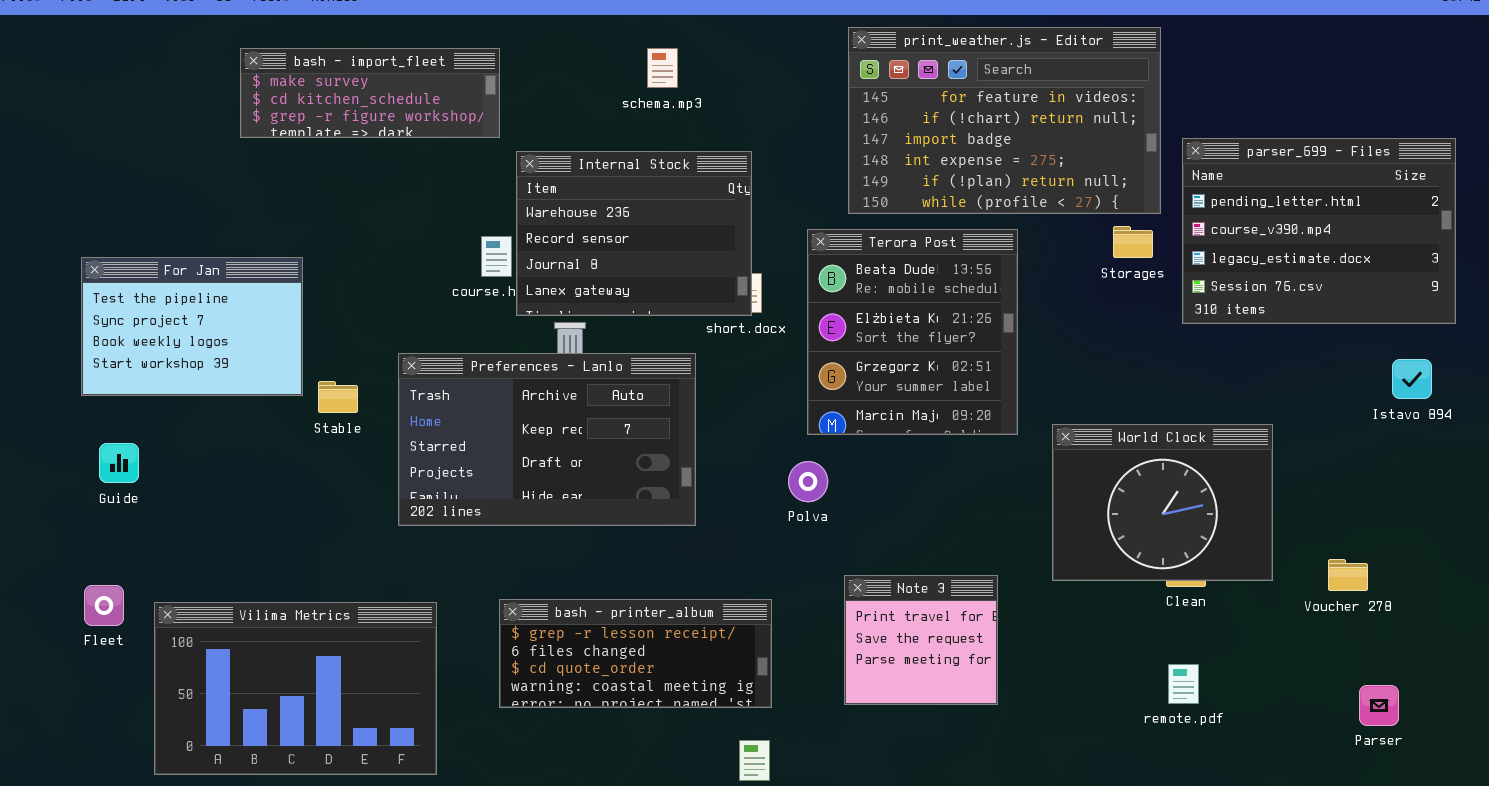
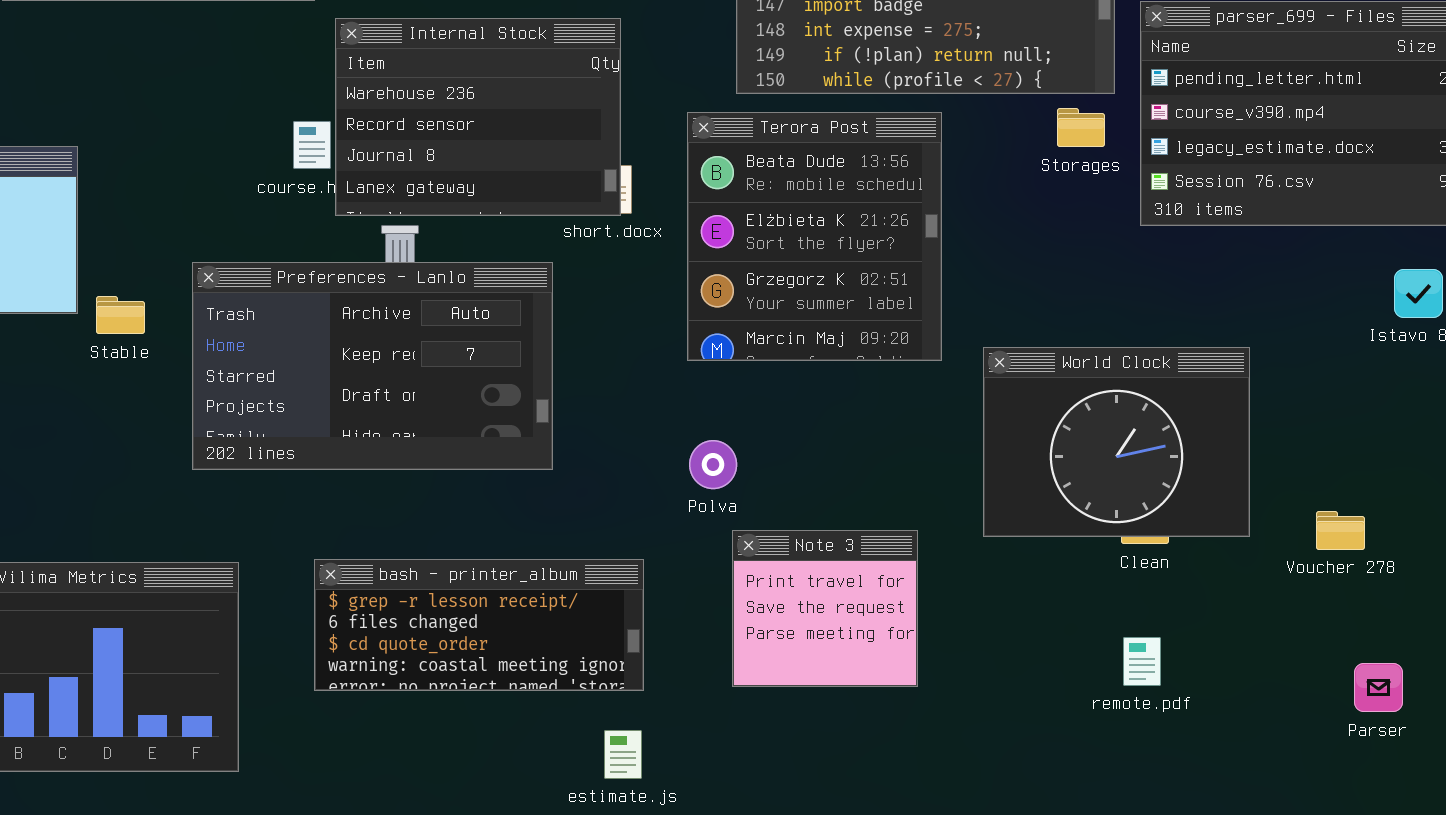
Polva: [788,461,828,502] -> [689,440,737,489], moved

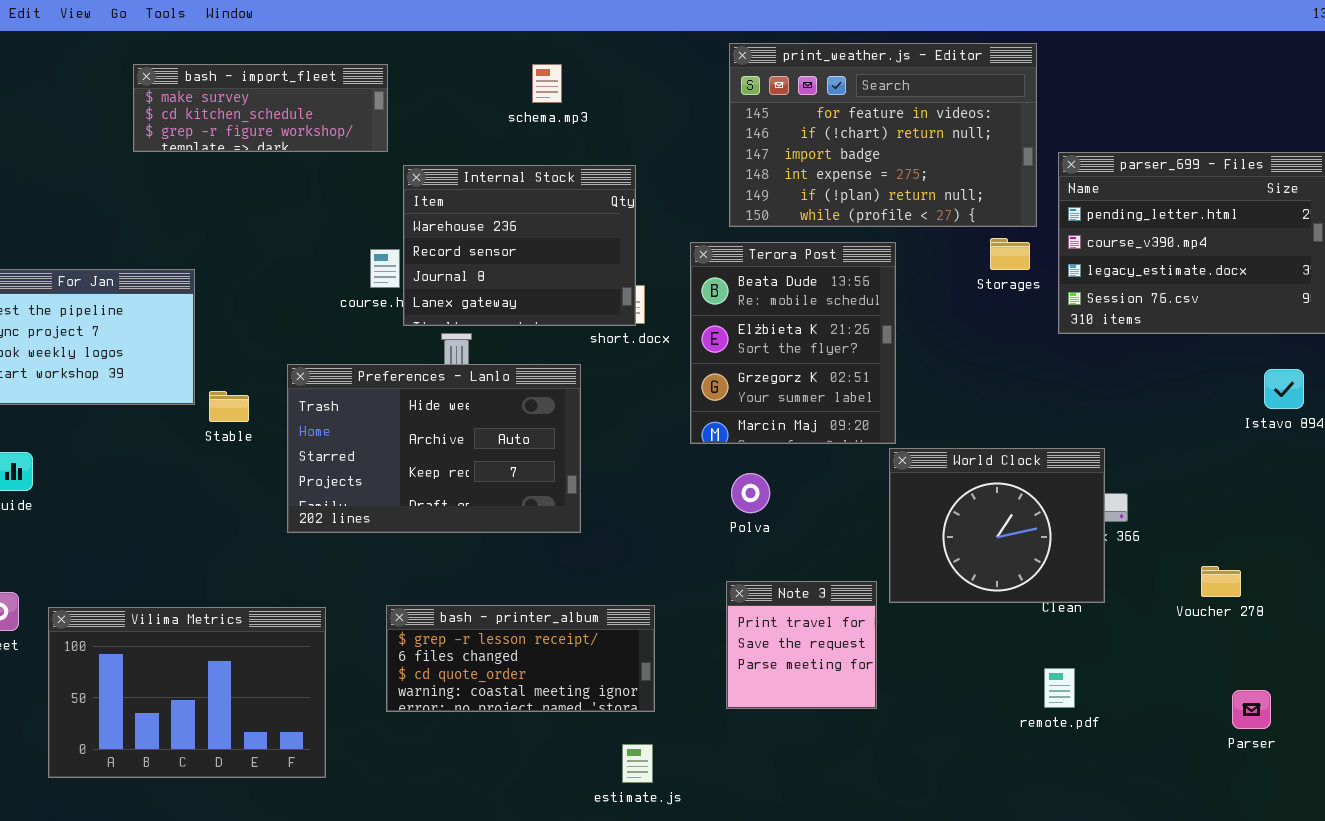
Preferences - Lanlo: [192,262,553,470] -> [287,364,581,533], scrolled up 1 row
World Clock: [983,347,1250,537] -> [889,448,1105,603], moved
Polva: [689,440,737,489] -> [731,473,770,513], moved

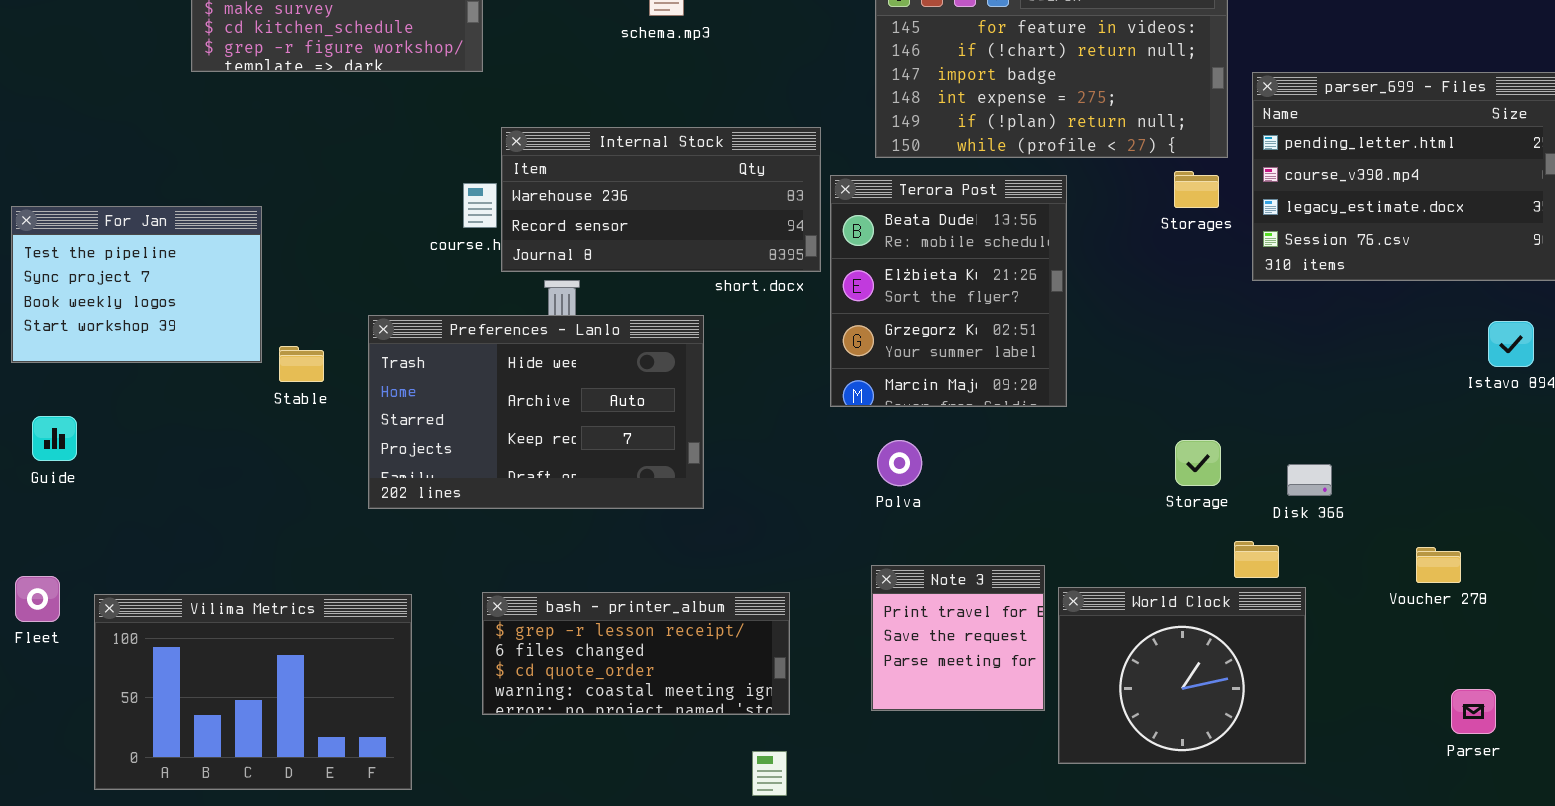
Internal Stock: [403,165,636,326] -> [501,127,821,272], resized
World Clock: [889,448,1105,603] -> [1058,587,1306,764], moved

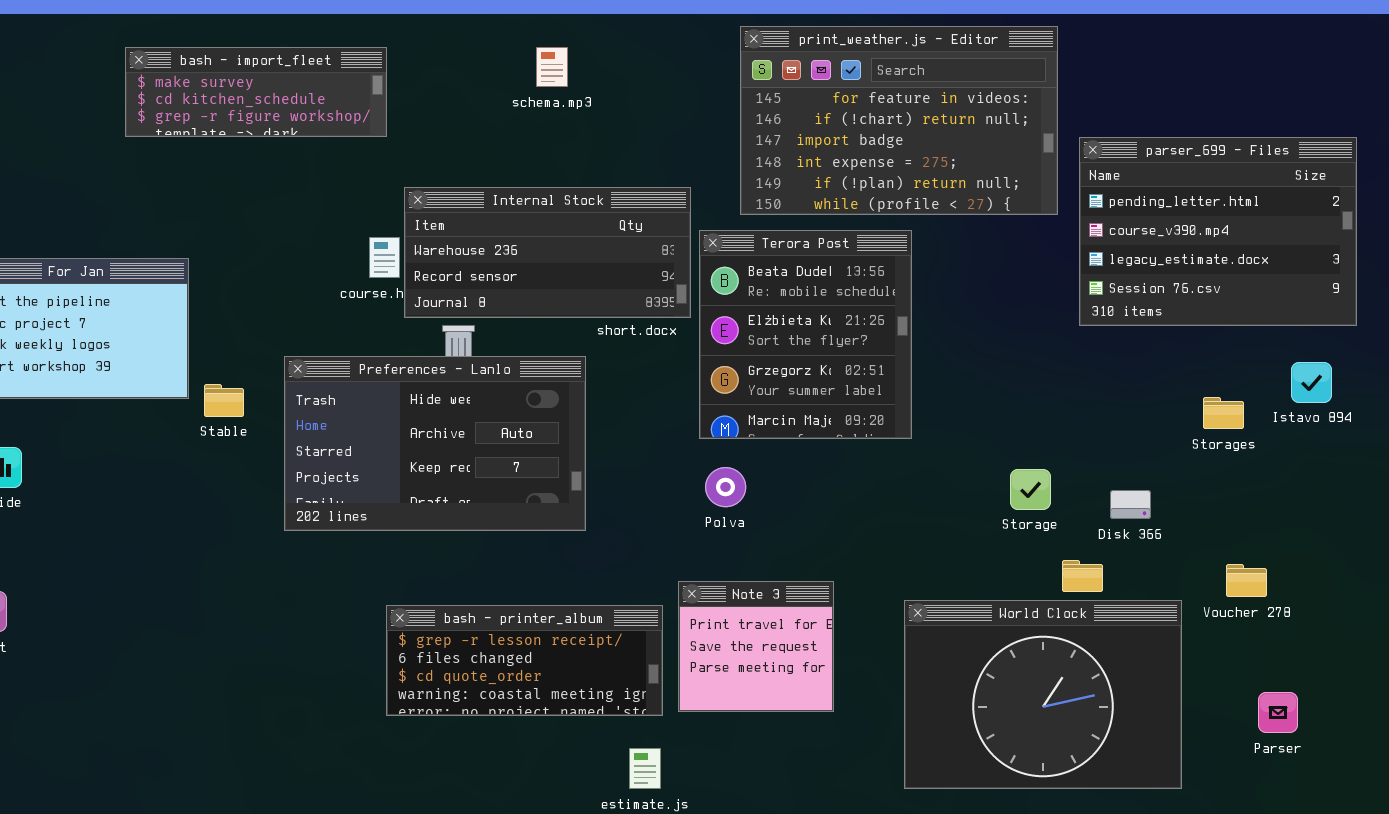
Storages: [1174,171,1219,208] -> [1203,397,1244,429], moved
Polva: [877,440,922,486] -> [705,467,746,507], moved
Note 3: [871,565,1045,711] -> [678,581,834,712], moved
World Clock: [1058,587,1306,764] -> [904,600,1182,789], resized
Vilima Metrics: [94,594,412,790] -> none, closed

